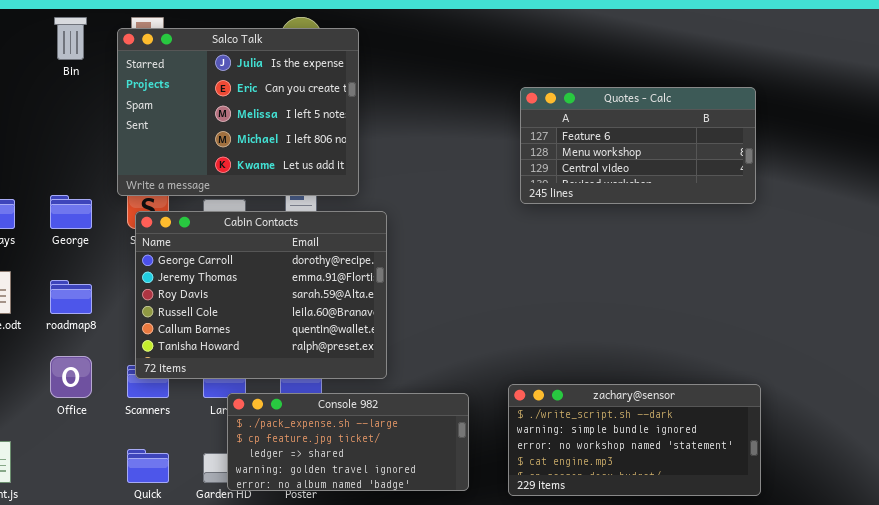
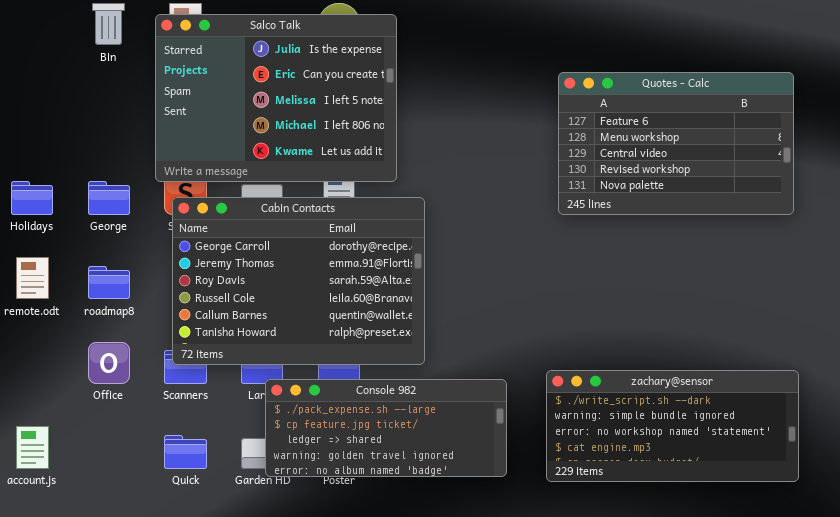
Quotes - Calc: [520,87,756,204] -> [558,72,794,215], resized

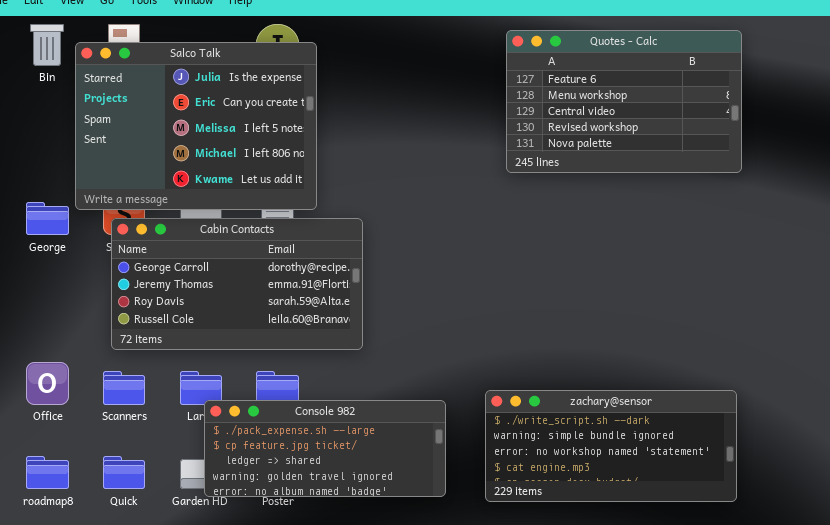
Salco Talk: [155,14,397,182] -> [75,42,317,210], moved
Quotes - Calc: [558,72,794,215] -> [506,30,742,173], moved
Cabin Contacts: [172,197,425,365] -> [111,218,363,350], resized
roadmap8: [88,266,130,299] -> [26,456,69,489], moved

